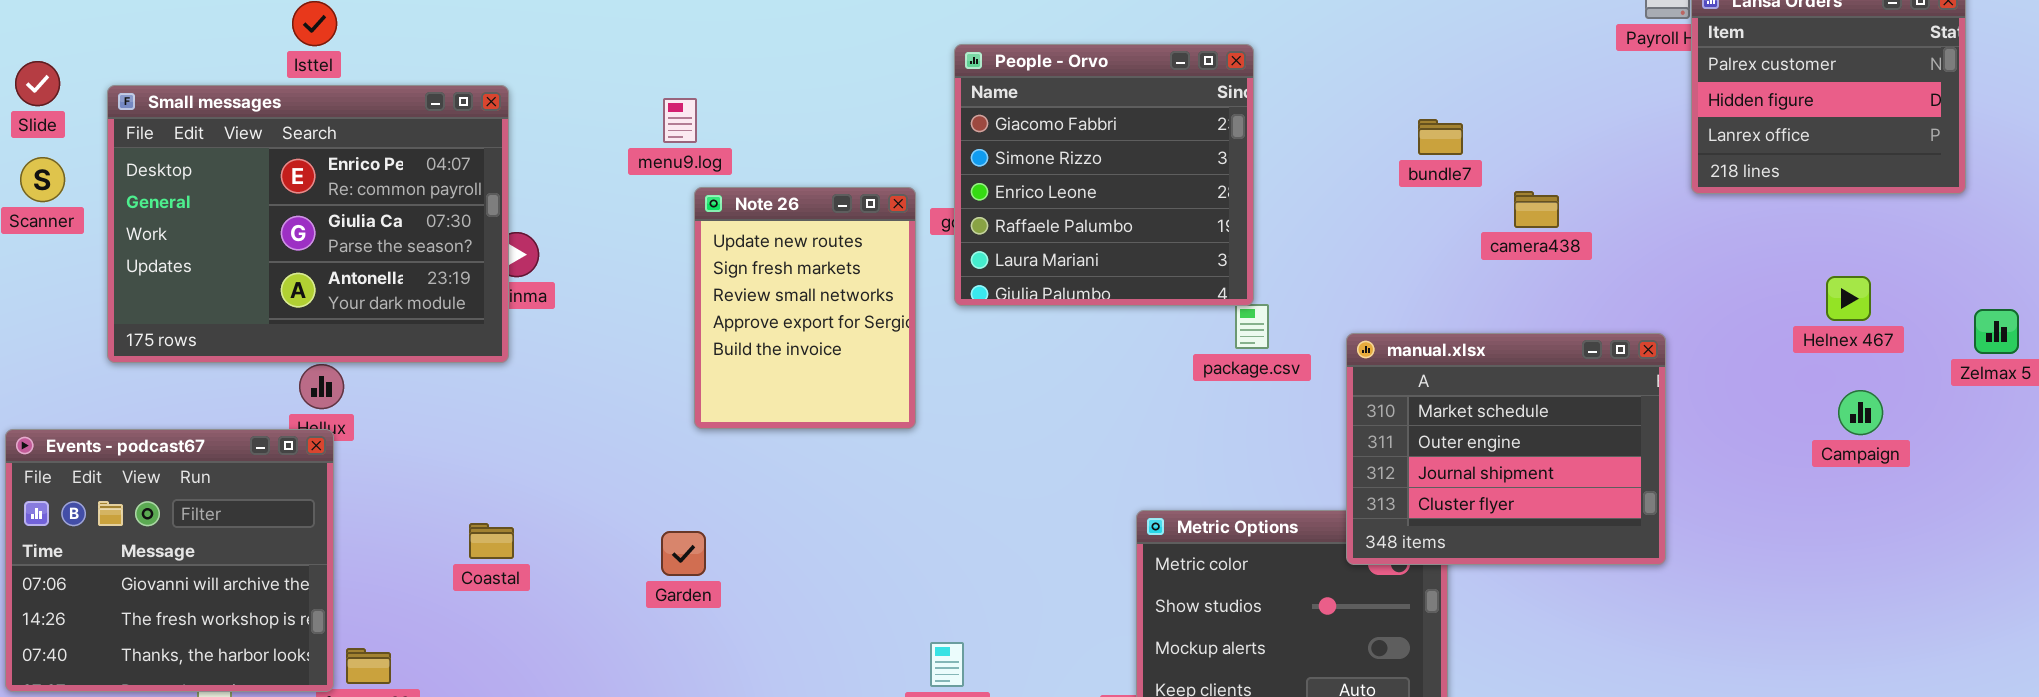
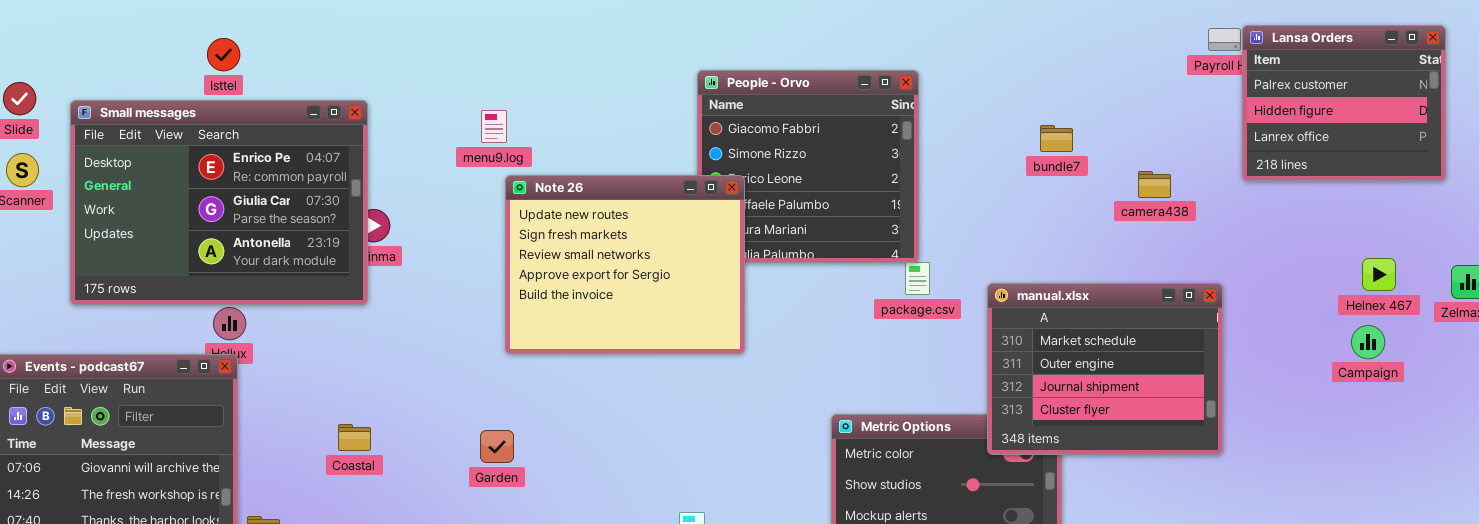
Note 26: [694,187,916,429] -> [505,175,745,354], resized
camera438: [1514,191,1559,228] -> [1138,171,1171,198], moved
Helnex 467: [1826,276,1871,321] -> [1362,258,1396,291], moved

